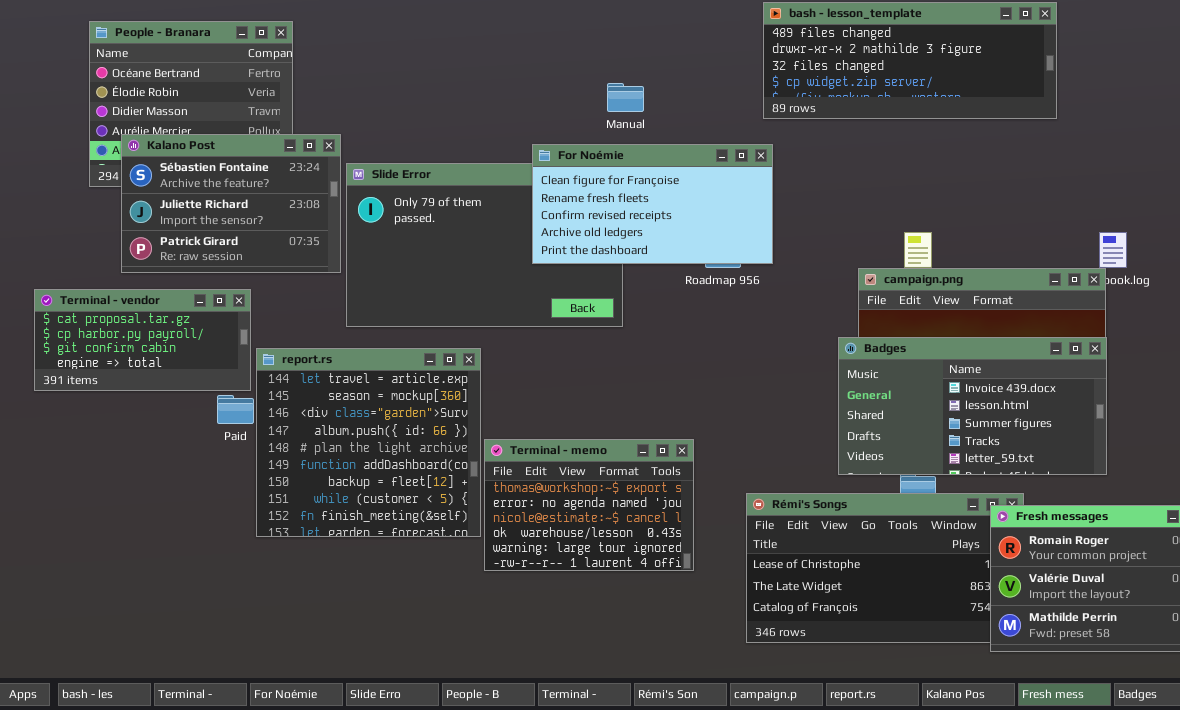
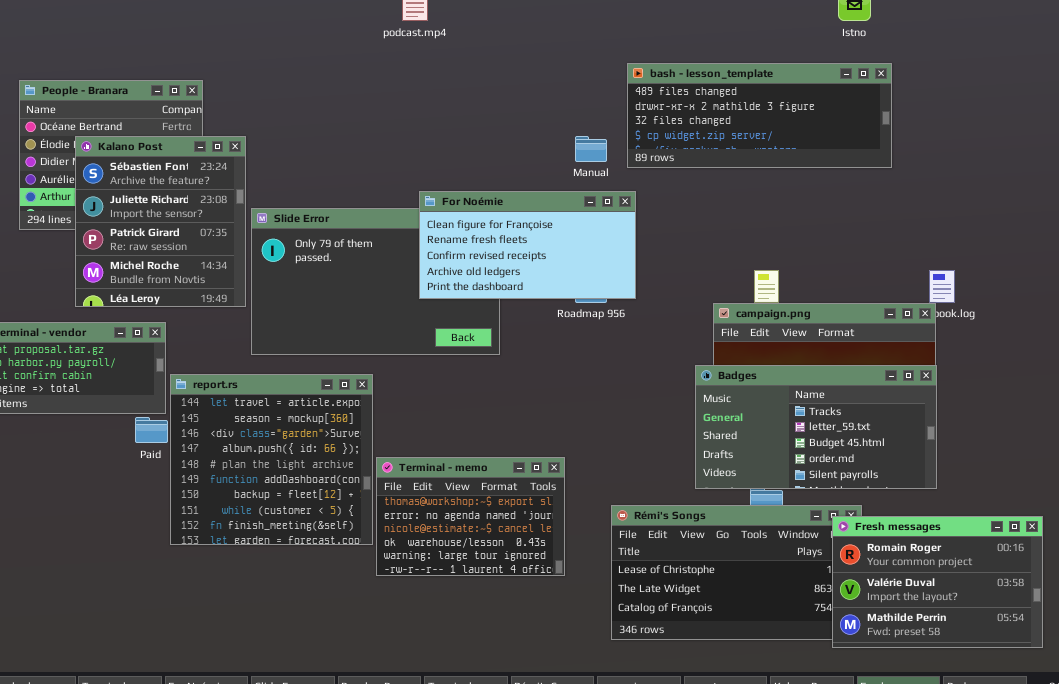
Manual: [607,83,644,112] -> [575,136,607,162], moved
Kalano Post: [121,134,341,273] -> [75,136,246,307], resized
Badges: [838,337,1107,475] -> [695,365,937,489], scrolled down 3 rows

